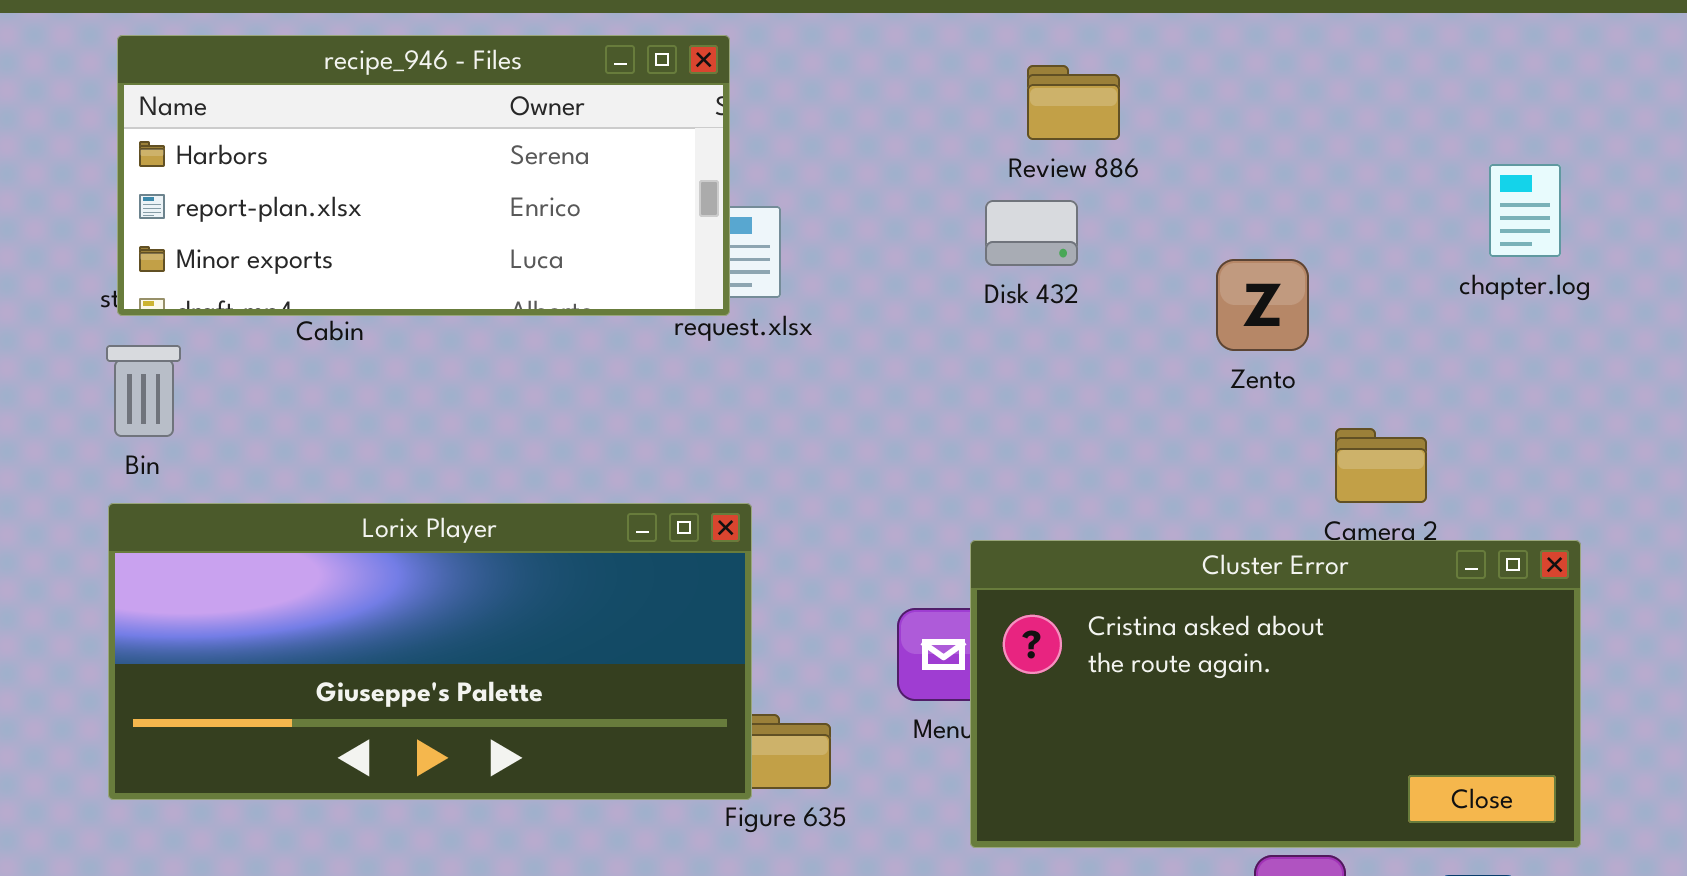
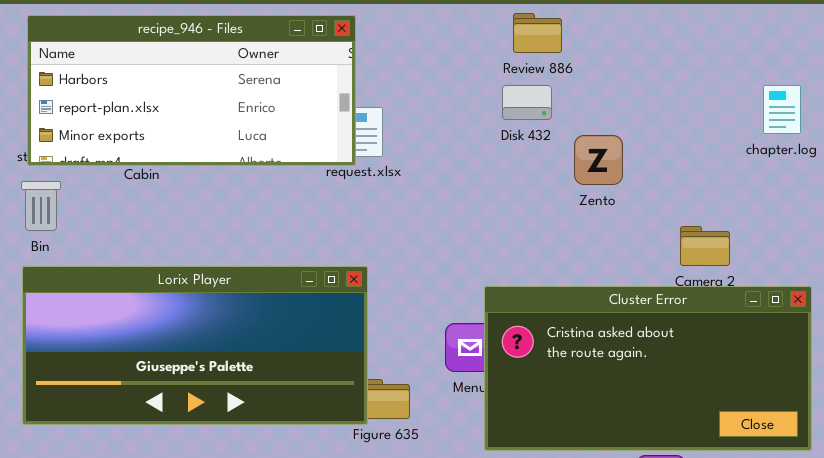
Review 886: [1027,65,1120,140] -> [513,13,562,53], moved
Disk 432: [985,200,1078,266] -> [502,85,552,120], moved
Zento: [1216,259,1309,351] -> [574,135,623,185], moved

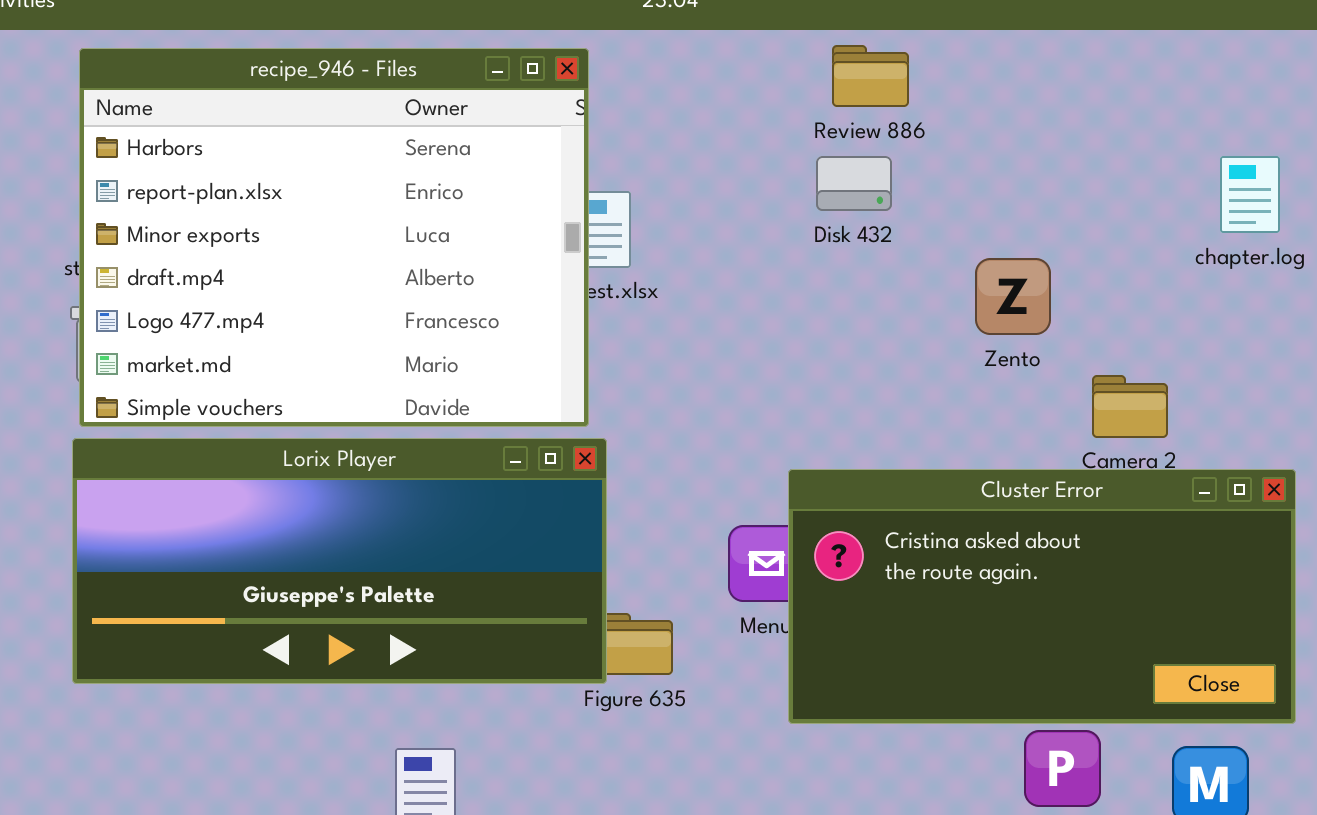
recipe_946 - Files: [27,15,356,166] -> [79,48,589,427], resized
Zento: [574,135,623,185] -> [975,258,1051,335], moved

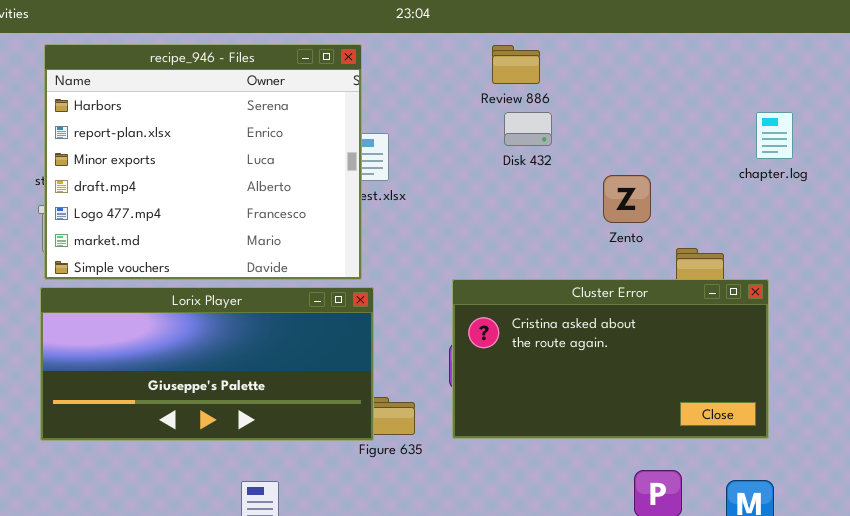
Review 886: [832,45,909,107] -> [492,45,540,84], moved
Cluster Error: [788,469,1296,724] -> [452,279,769,439], moved

